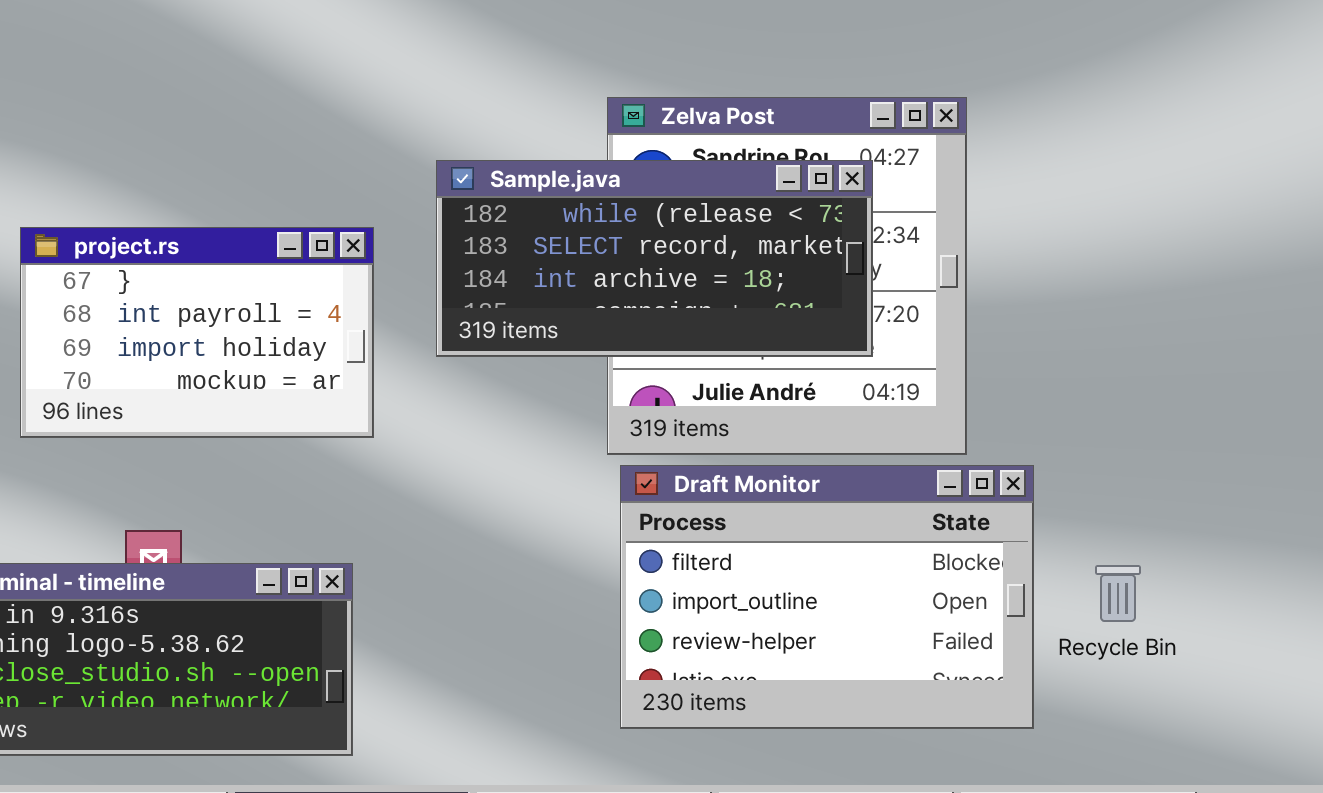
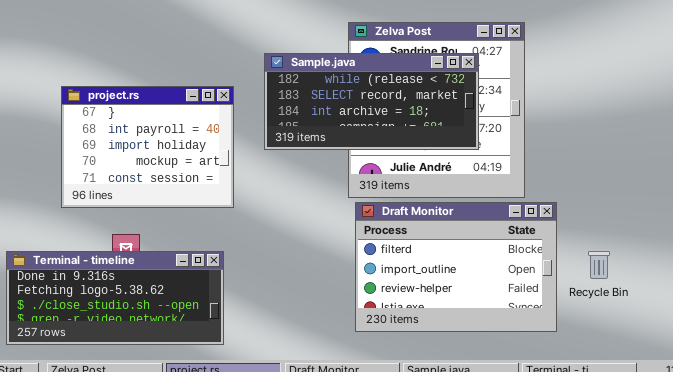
project.rs: [20,227,374,438] -> [61,86,234,208], resized

